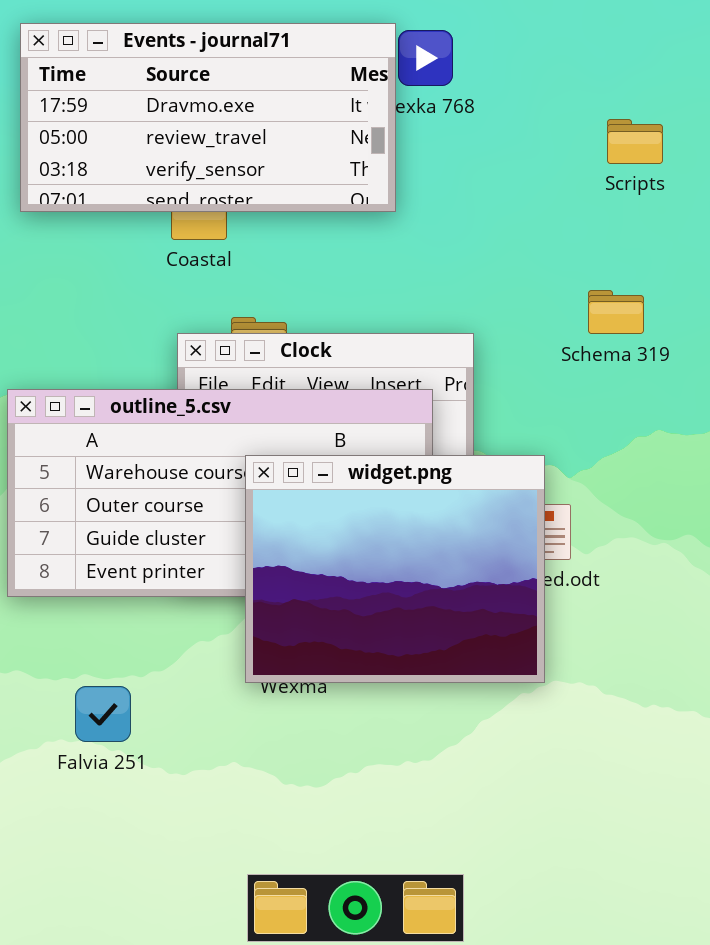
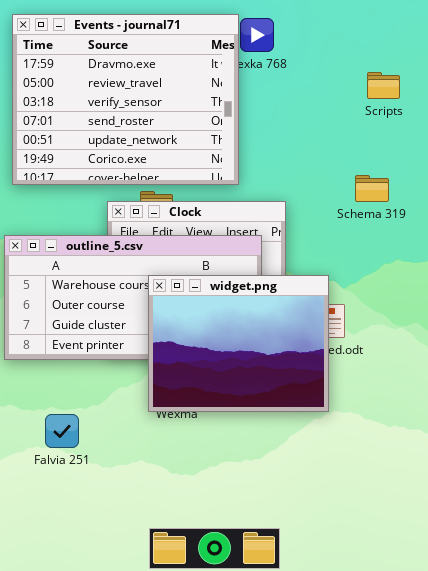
Events - journal71: [20,23,396,212] -> [12,14,239,185], resized

